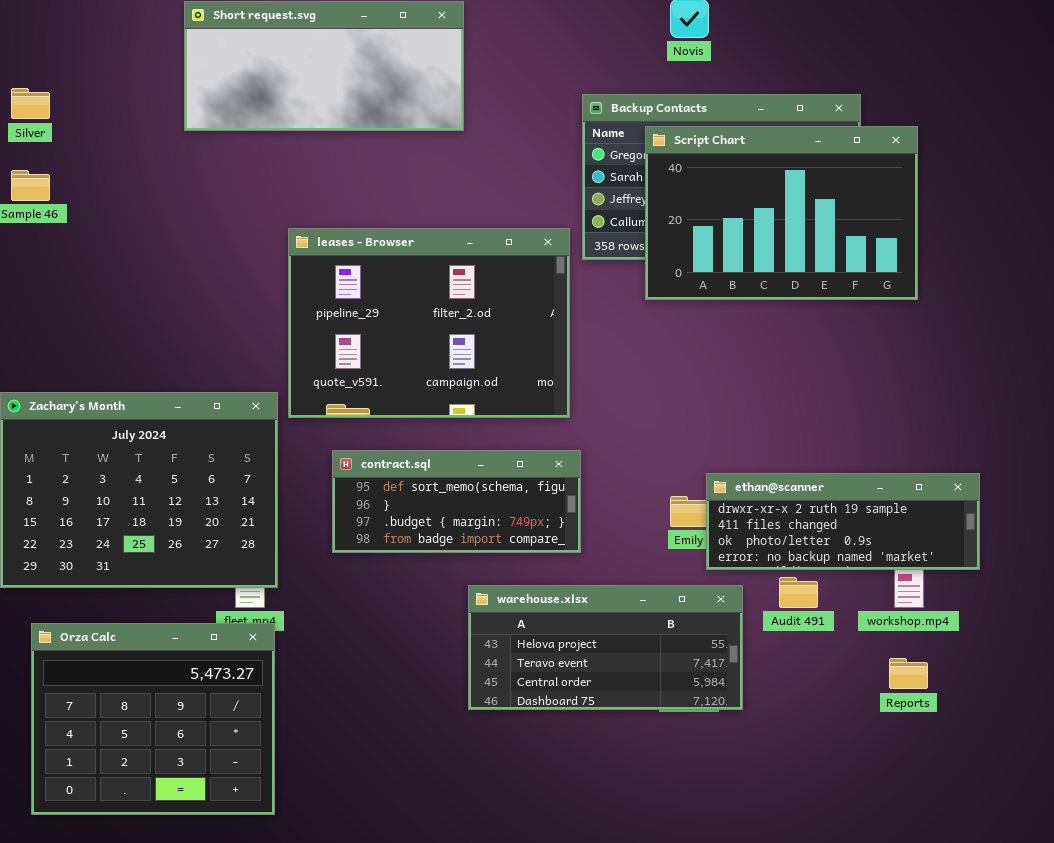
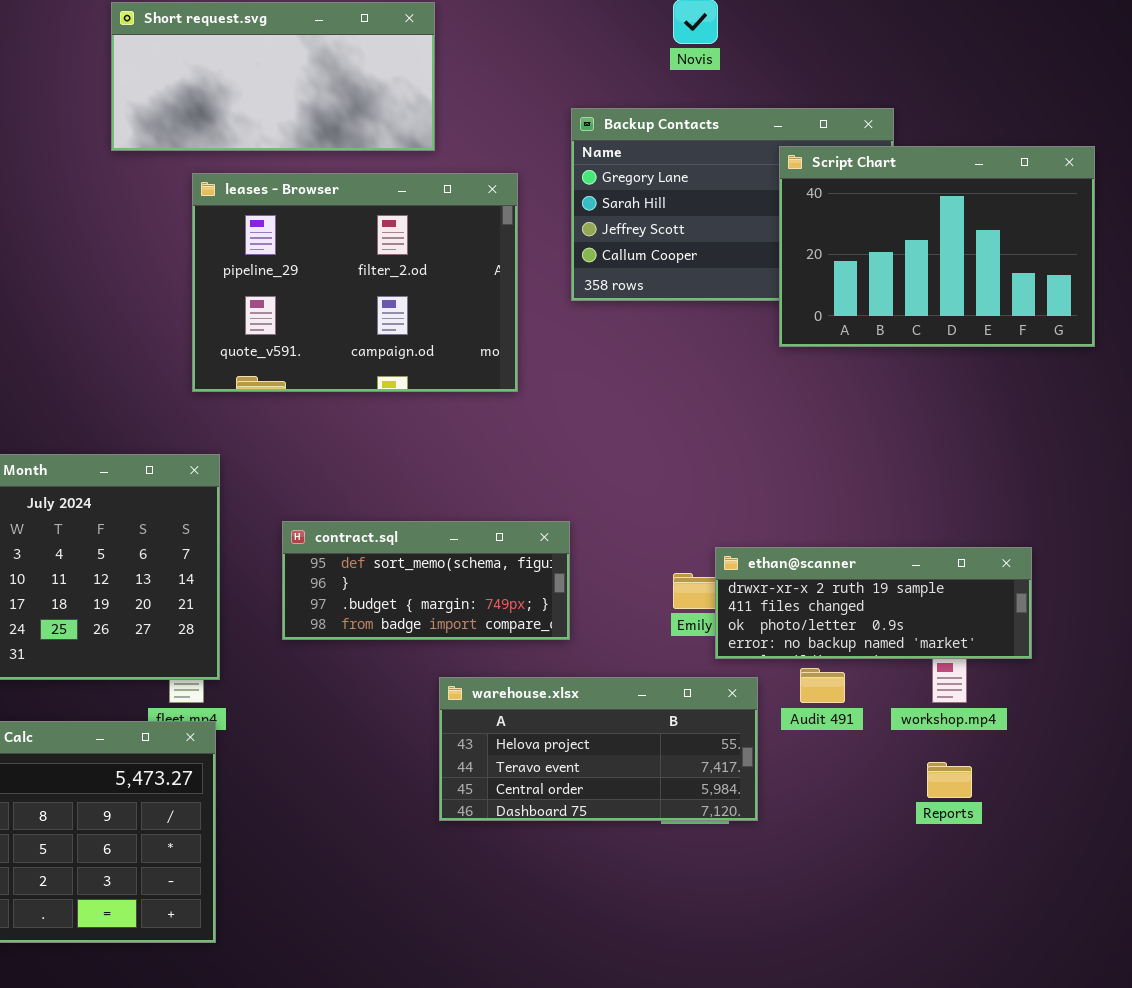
Script Chart: [645,126,918,300] -> [779,146,1095,347], moved
leases - Browser: [288,228,570,418] -> [192,173,518,392], moved

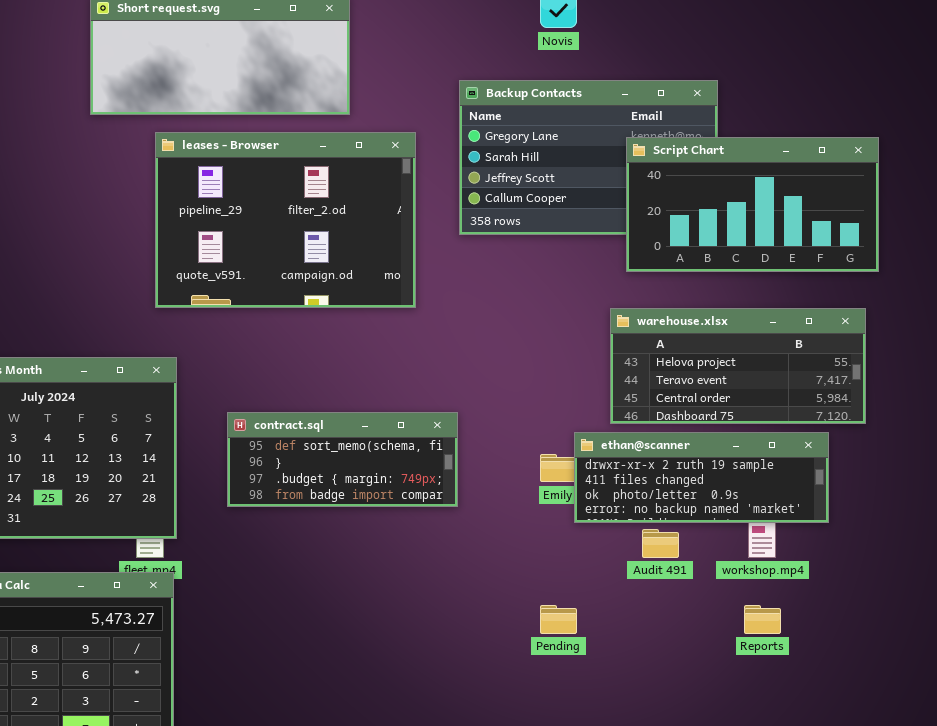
Script Chart: [779,146,1095,347] -> [626,137,879,272], resized
warehouse.xlsx: [439,677,758,821] -> [610,308,866,424], moved

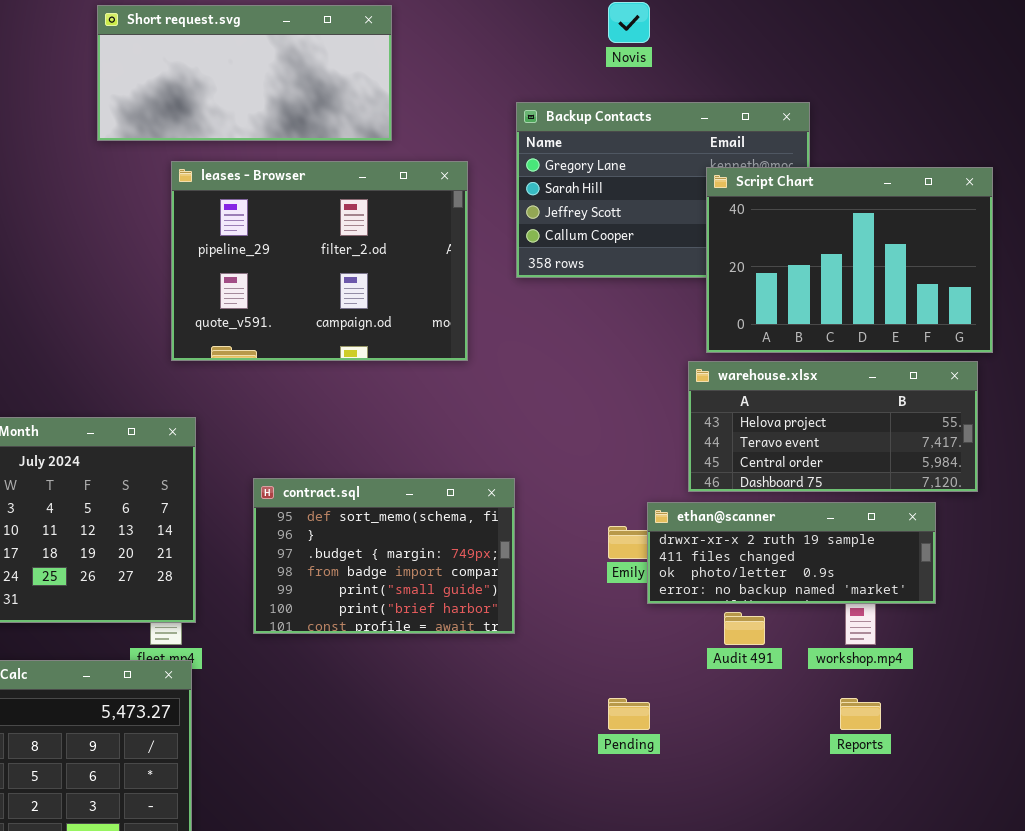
Script Chart: [626,137,879,272] -> [706,167,993,353], resized
contract.sql: [227,412,458,507] -> [253,478,515,634], resized

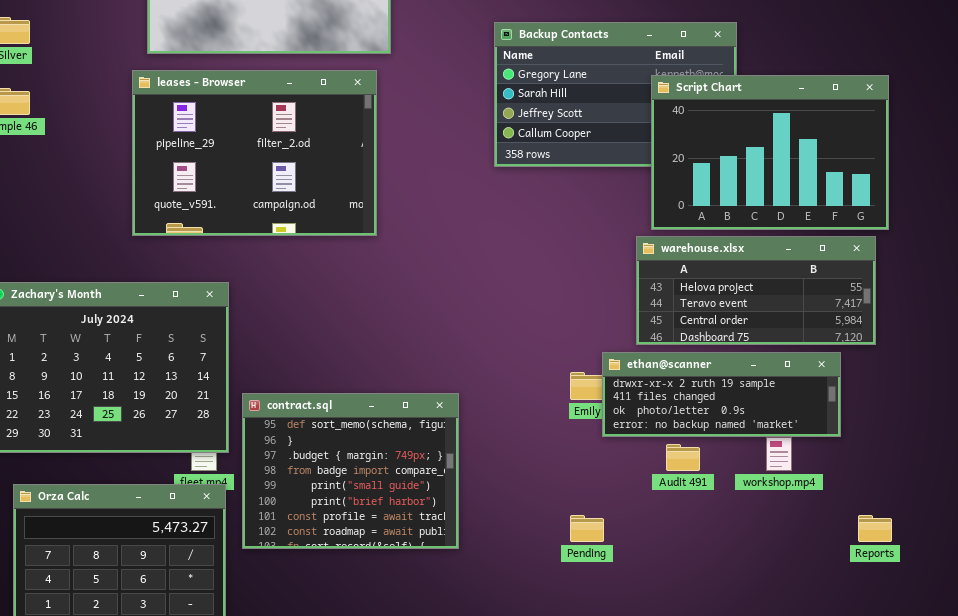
leases - Browser: [171,161,468,361] -> [132,70,377,236], moved
contract.sql: [253,478,515,634] -> [242,393,459,549], moved, resized
Reports: [840,698,881,730] -> [858,515,892,542], moved

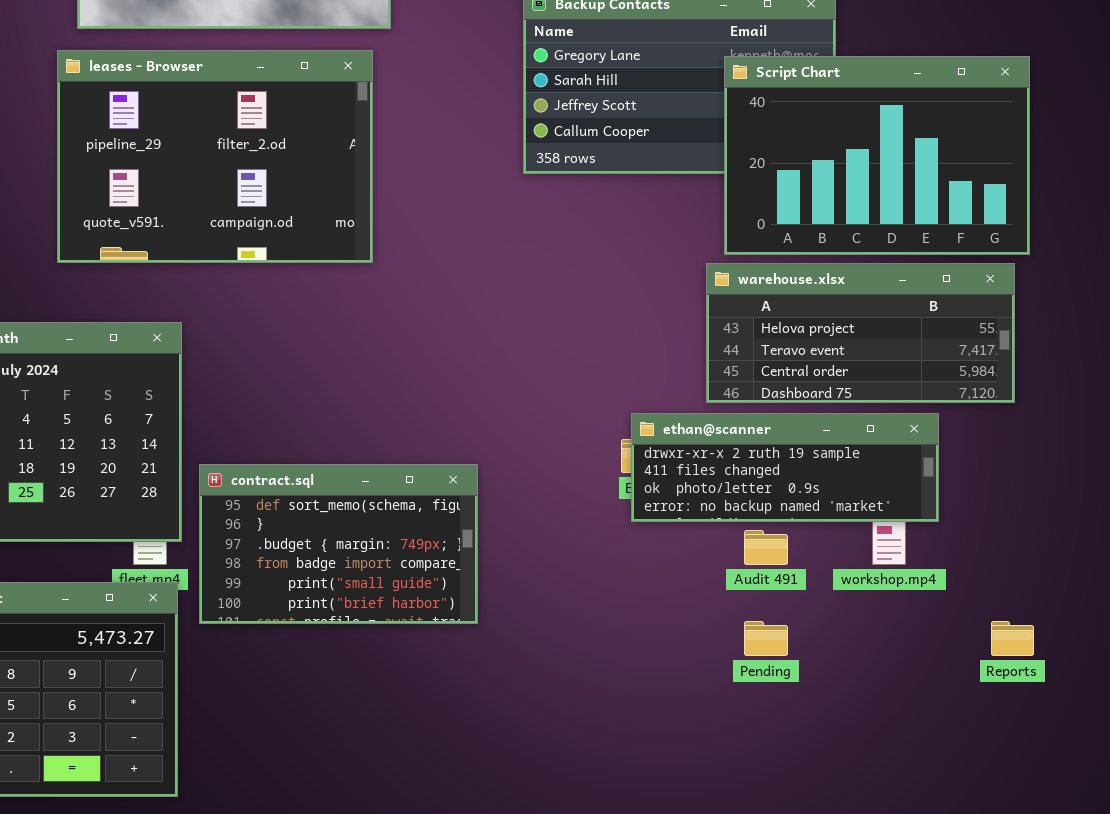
ethan@scanner: [602,352,841,437] -> [631,413,939,522], moved
contract.sql: [242,393,459,549] -> [199,464,478,624], resized
Pending: [570,515,604,542] -> [744,621,788,656], moved

